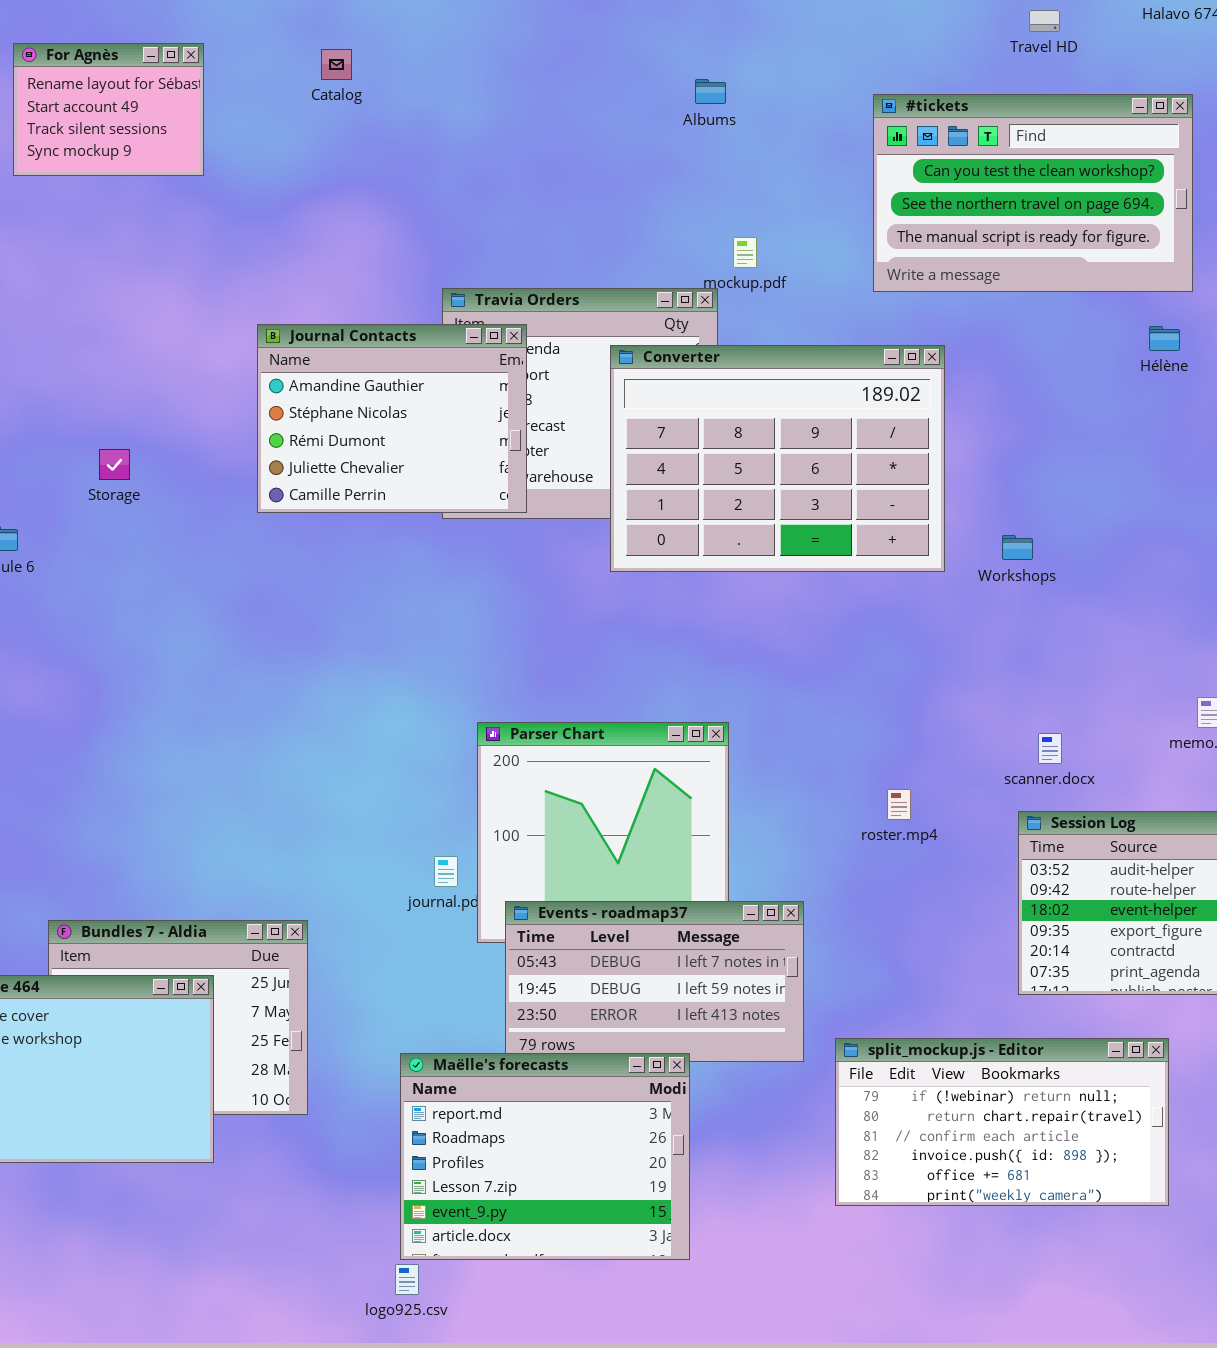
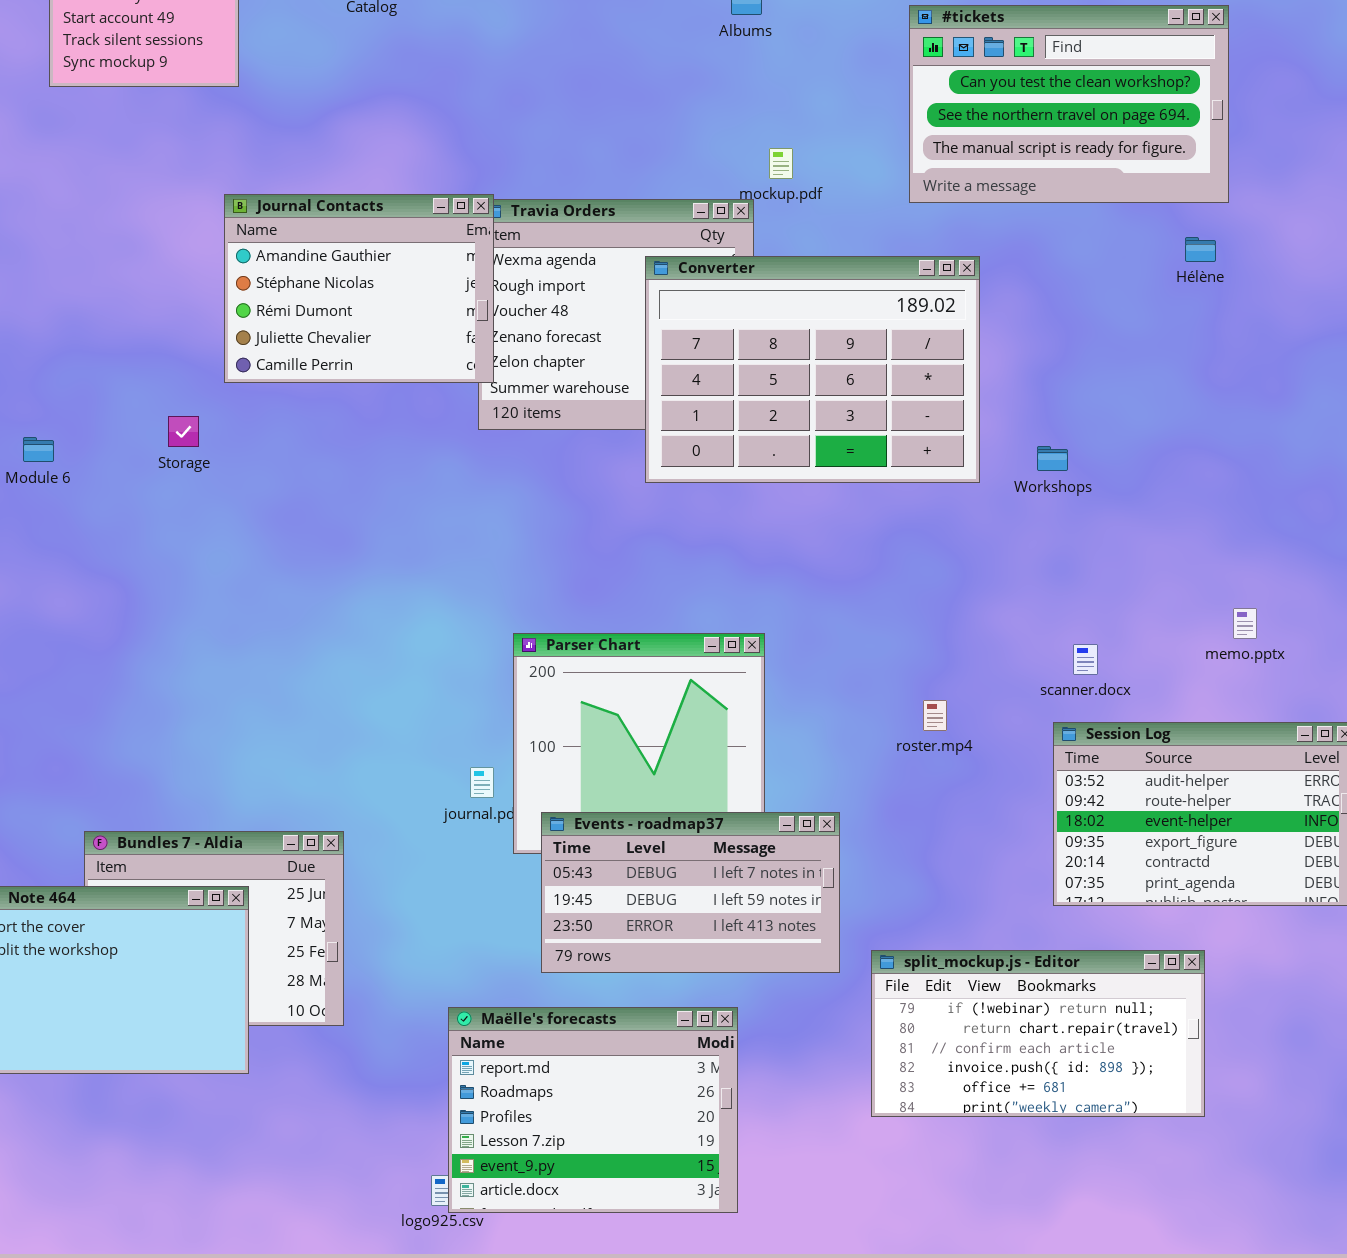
Journal Contacts: [257,324,527,513] -> [224,194,494,383], moved
Storage: [99,449,130,480] -> [168,416,199,447], moved
Maëlle's forecasts: [400,1053,690,1260] -> [448,1007,738,1213], moved

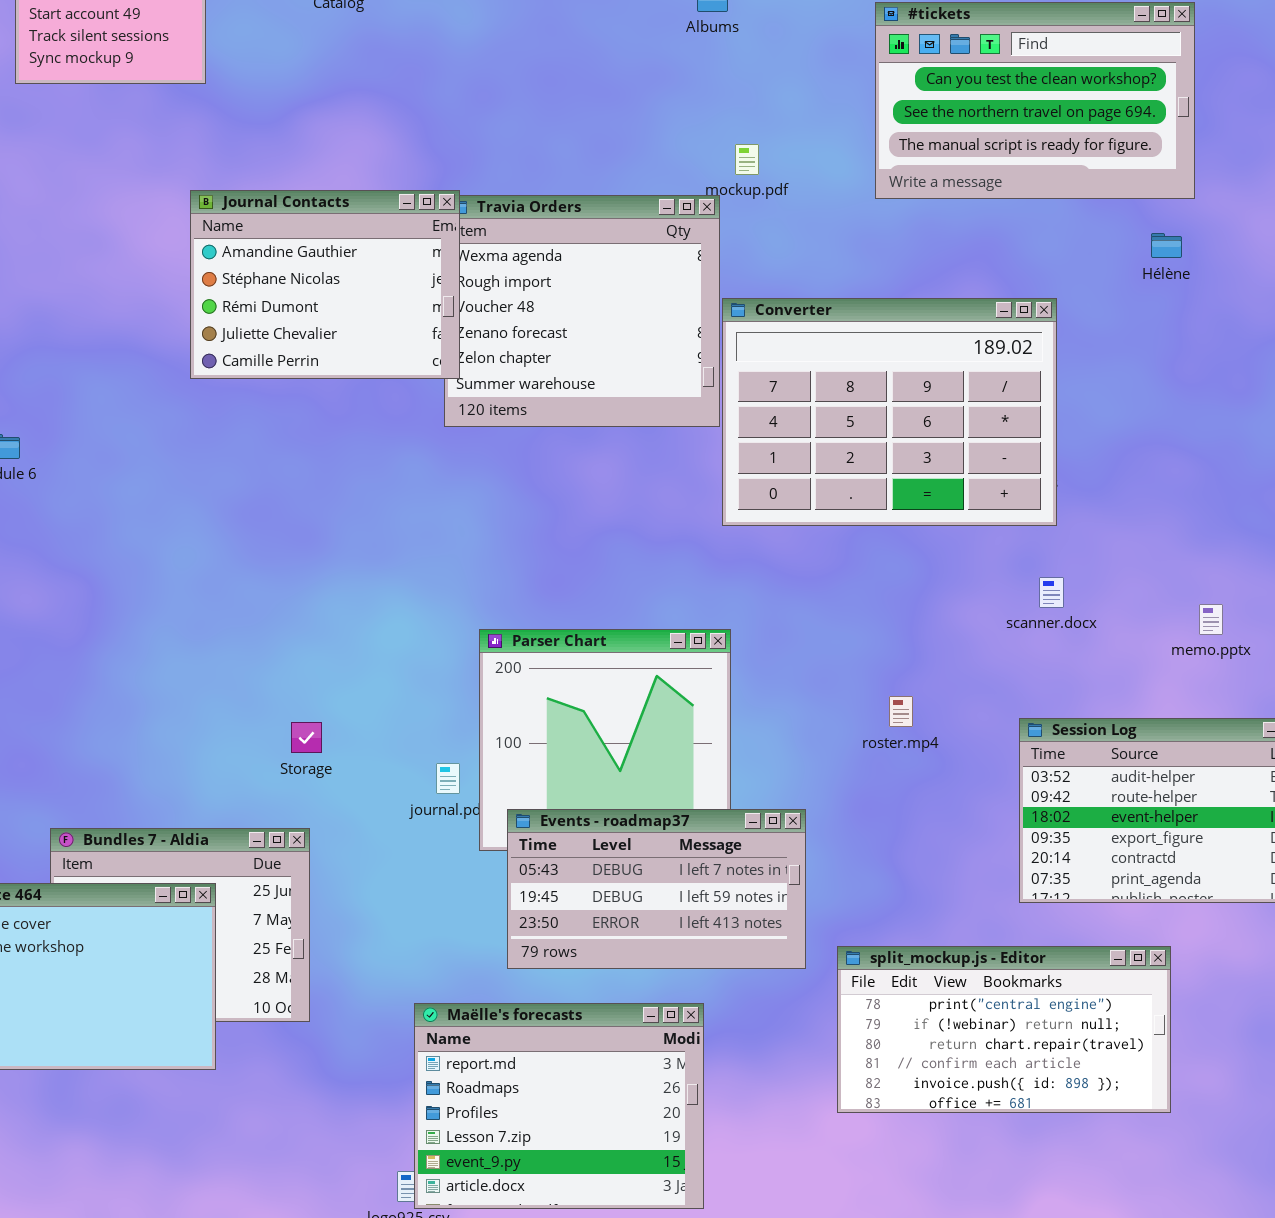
Converter: [645,256,980,483] -> [722,298,1057,526], moved
Storage: [168,416,199,447] -> [291,722,322,753], moved
scanner.docx: [1073,644,1098,675] -> [1039,577,1064,608], moved
split_mockup.js - Editor: [871,950,1205,1117] -> [837,946,1171,1113], scrolled up 1 row

